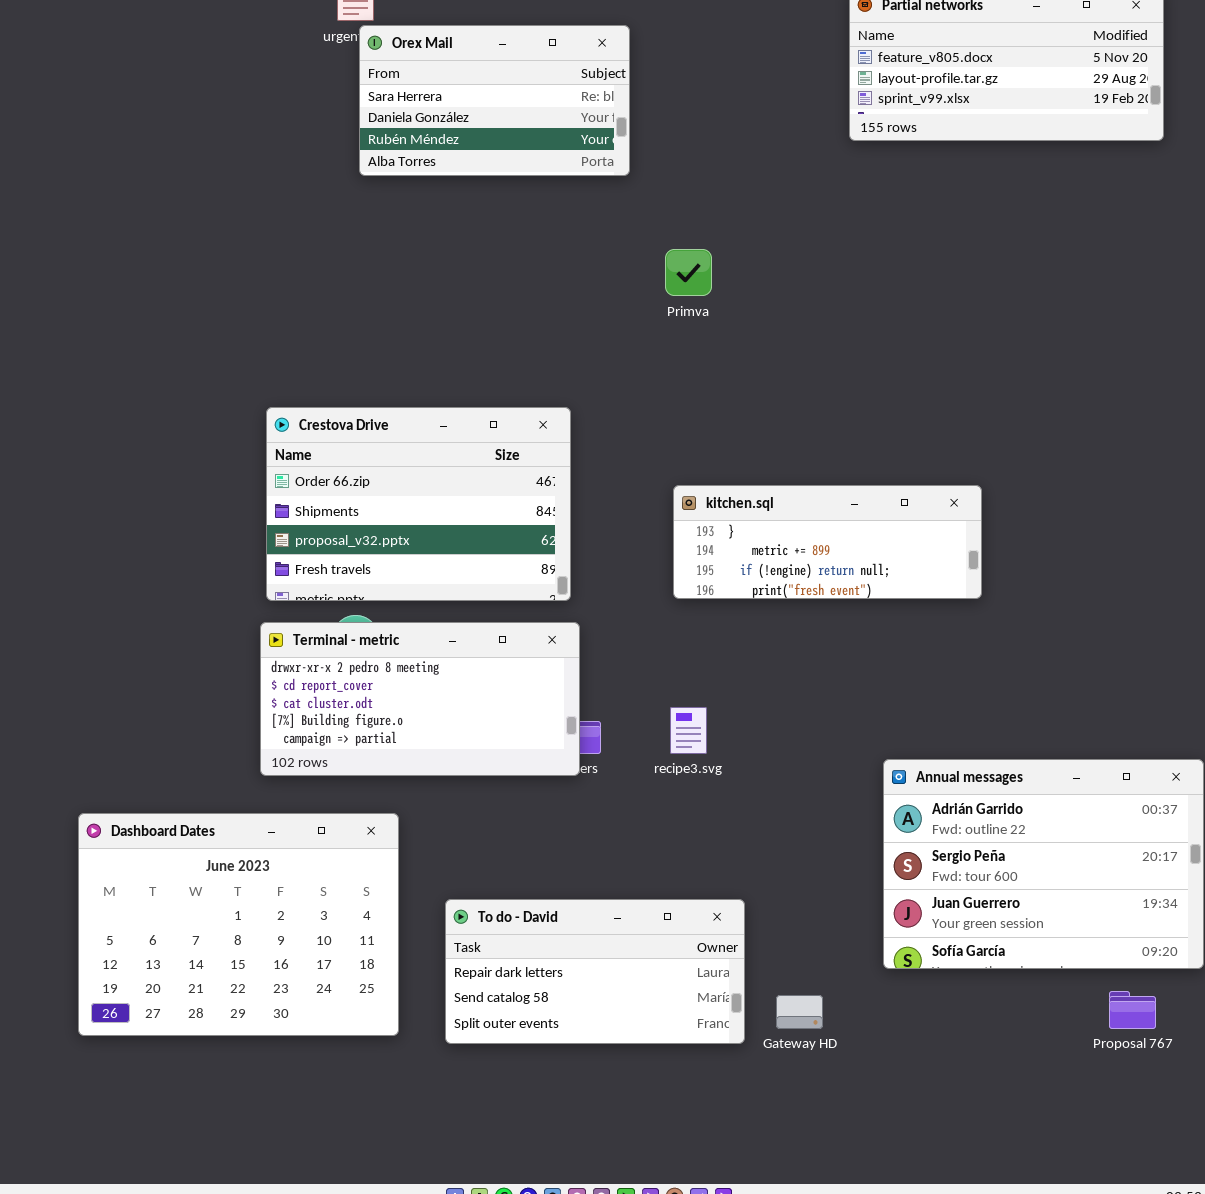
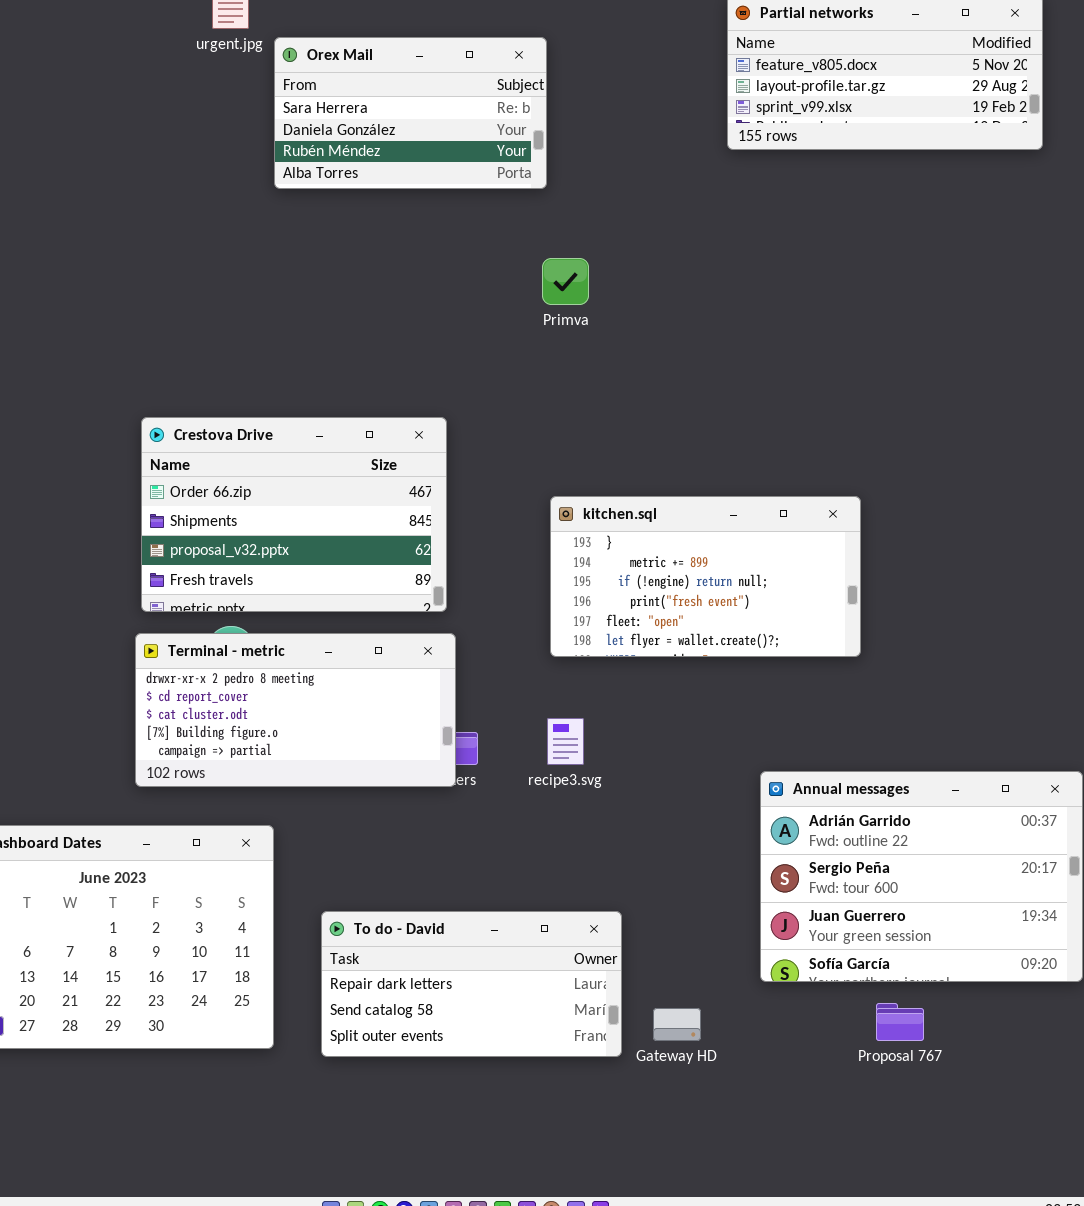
Orex Mail: [359,25,630,176] -> [274,37,547,189], moved
kitchen.sql: [673,485,982,599] -> [550,496,861,657], resized
Proposal 767: [1109,991,1156,1029] -> [876,1003,924,1041], moved

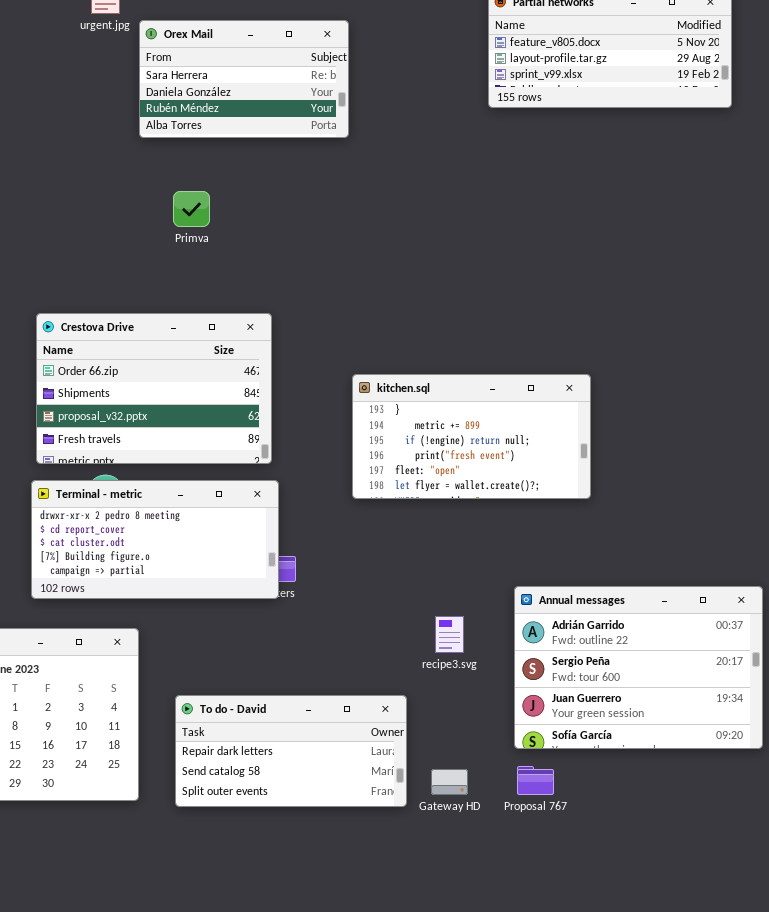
Primva: [542,258,589,305] -> [173,191,210,227], moved
recipe3.svg: [547,718,584,765] -> [435,616,464,653], moved
Proposal 767: [876,1003,924,1041] -> [517,766,554,795], moved

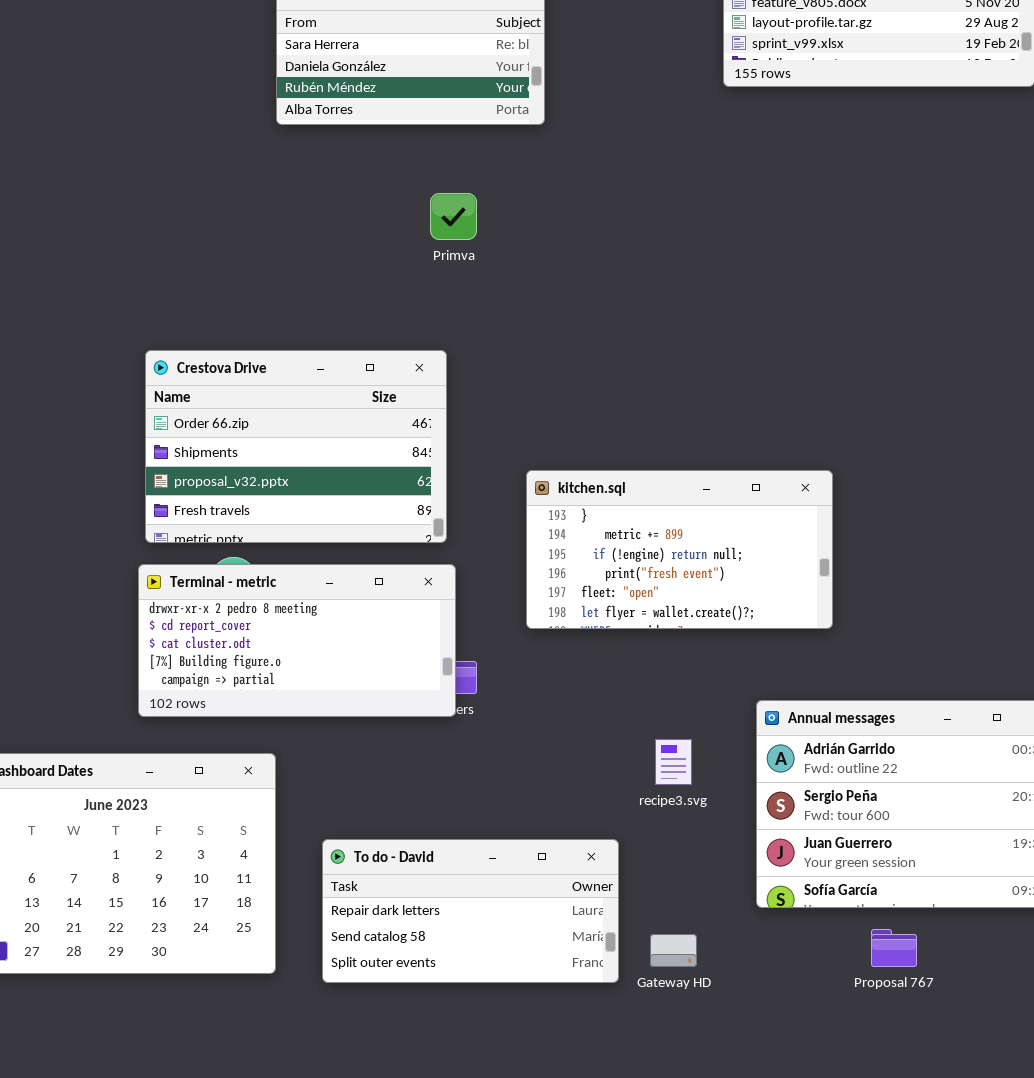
Primva: [173,191,210,227] -> [430,193,477,240], moved
kitchen.sql: [352,374,591,499] -> [526,470,833,629], moved
Proposal 767: [517,766,554,795] -> [871,929,917,967], moved

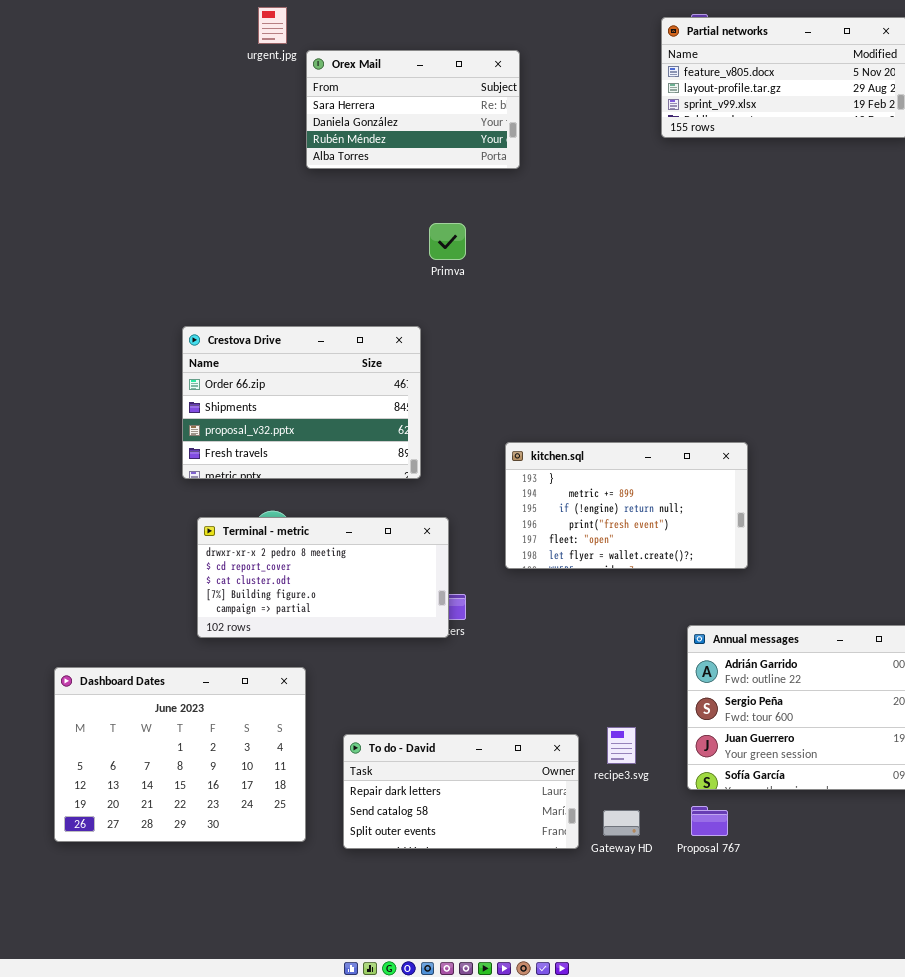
Crestova Drive: [145,350,447,543] -> [182,326,421,479], moved
recipe3.svg: [655,739,692,785] -> [607,727,636,764], moved
Proposal 767: [871,929,917,967] -> [691,806,728,836], moved

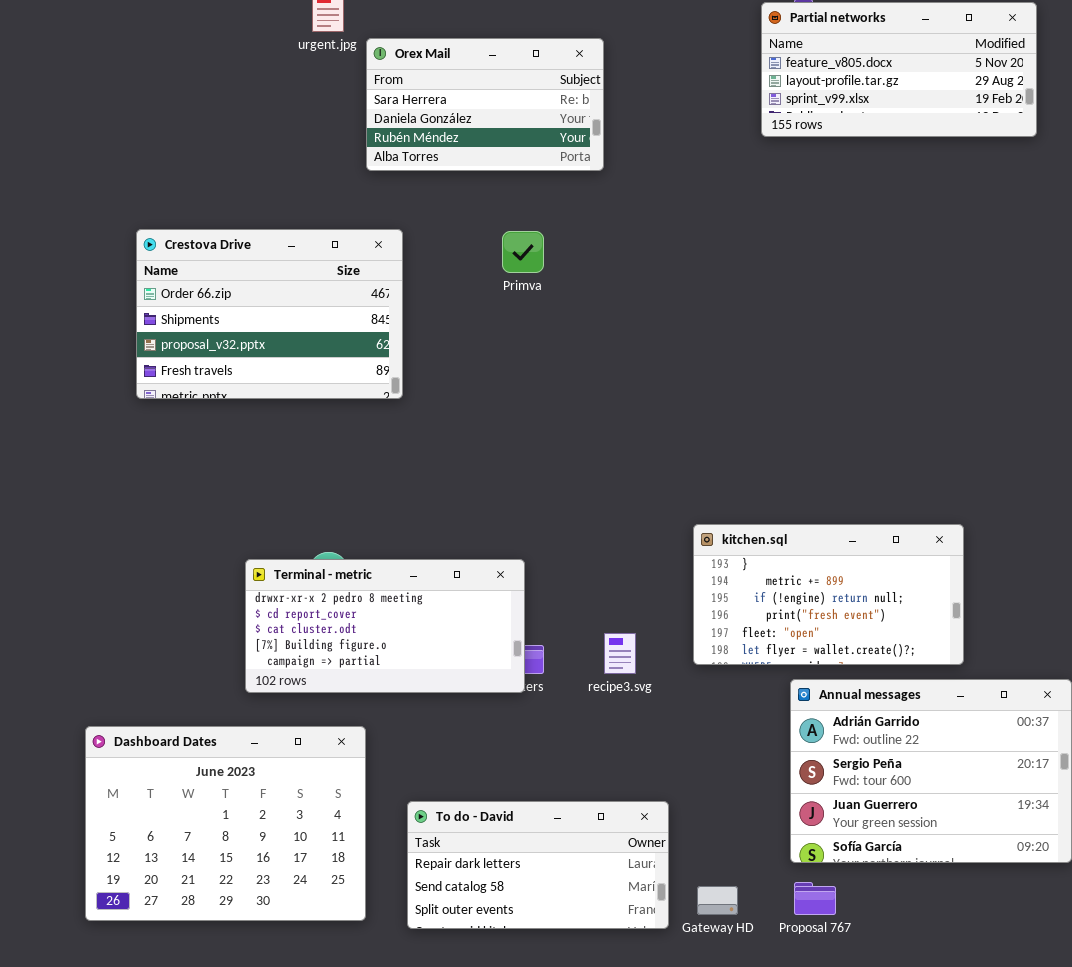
Crestova Drive: [182,326,421,479] -> [136,229,403,399], moved
kitchen.sql: [505,442,748,569] -> [693,524,964,665], moved
recipe3.svg: [607,727,636,764] -> [604,633,636,674], moved

